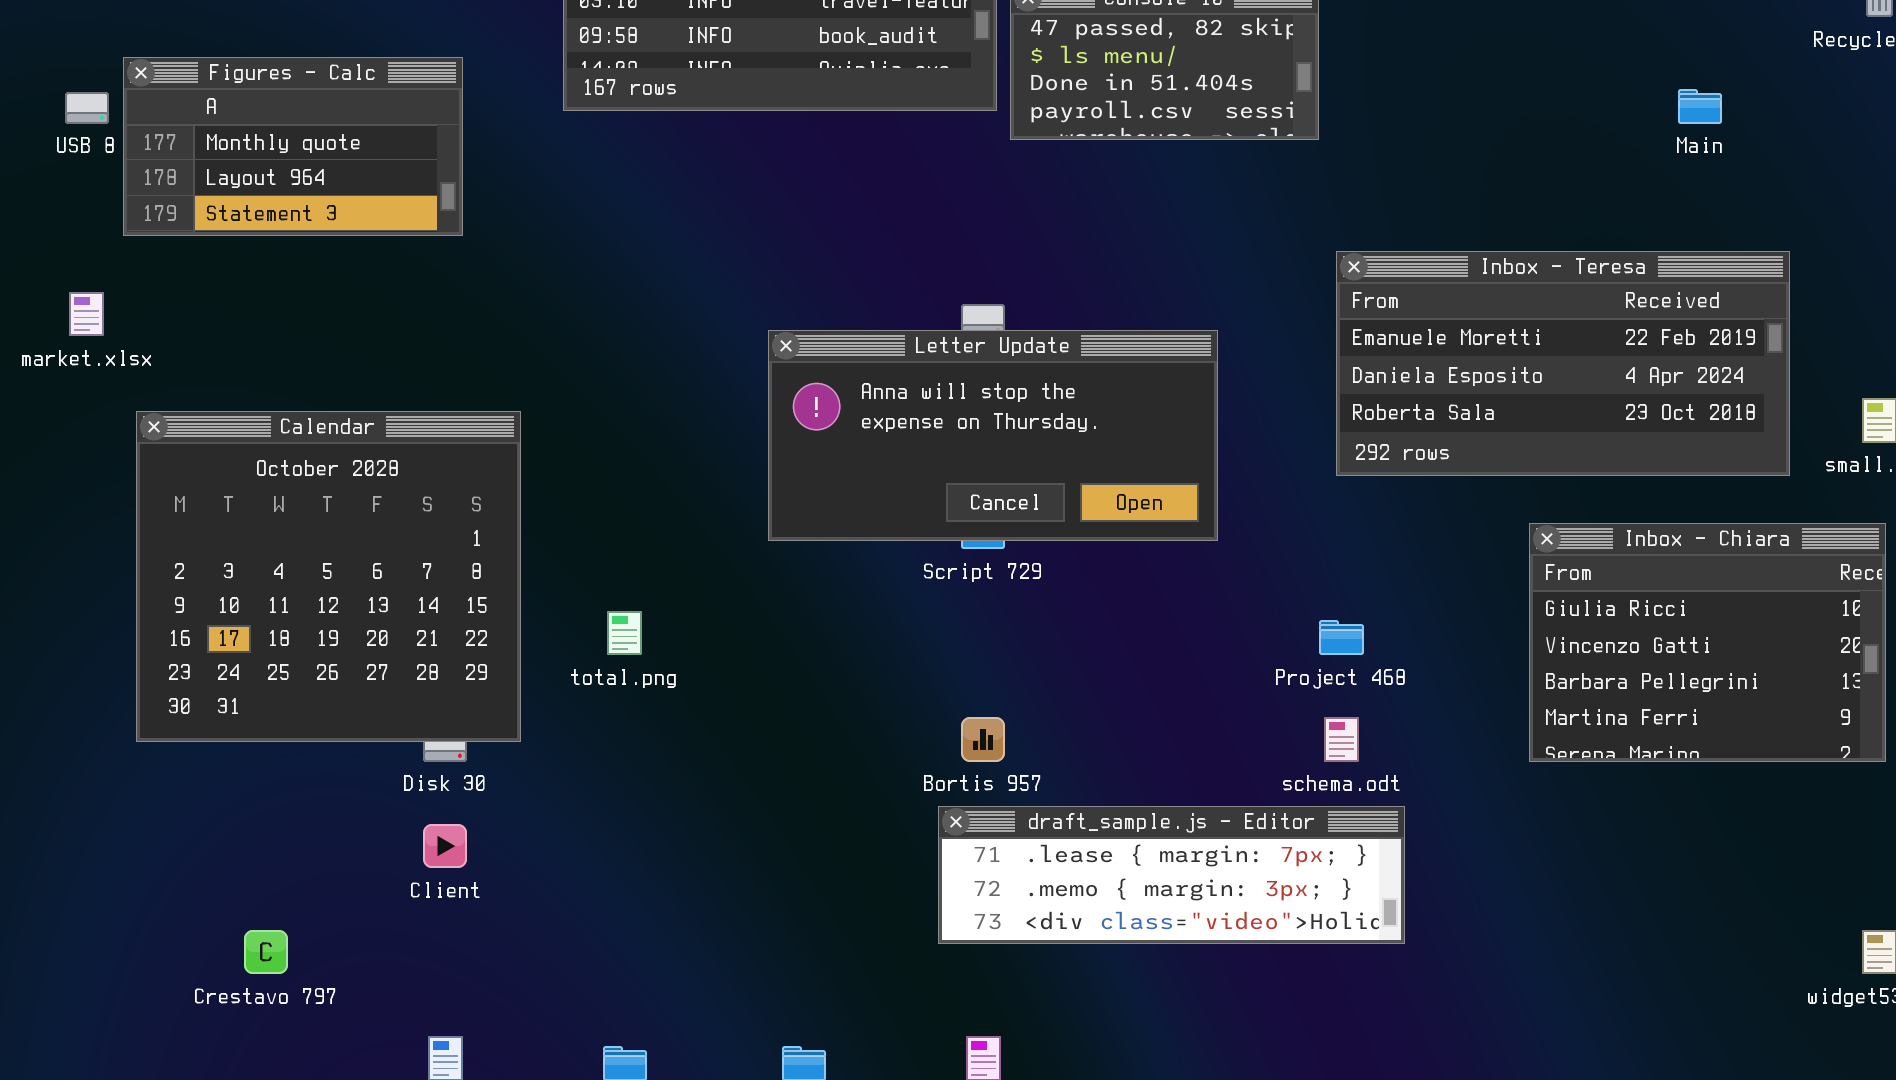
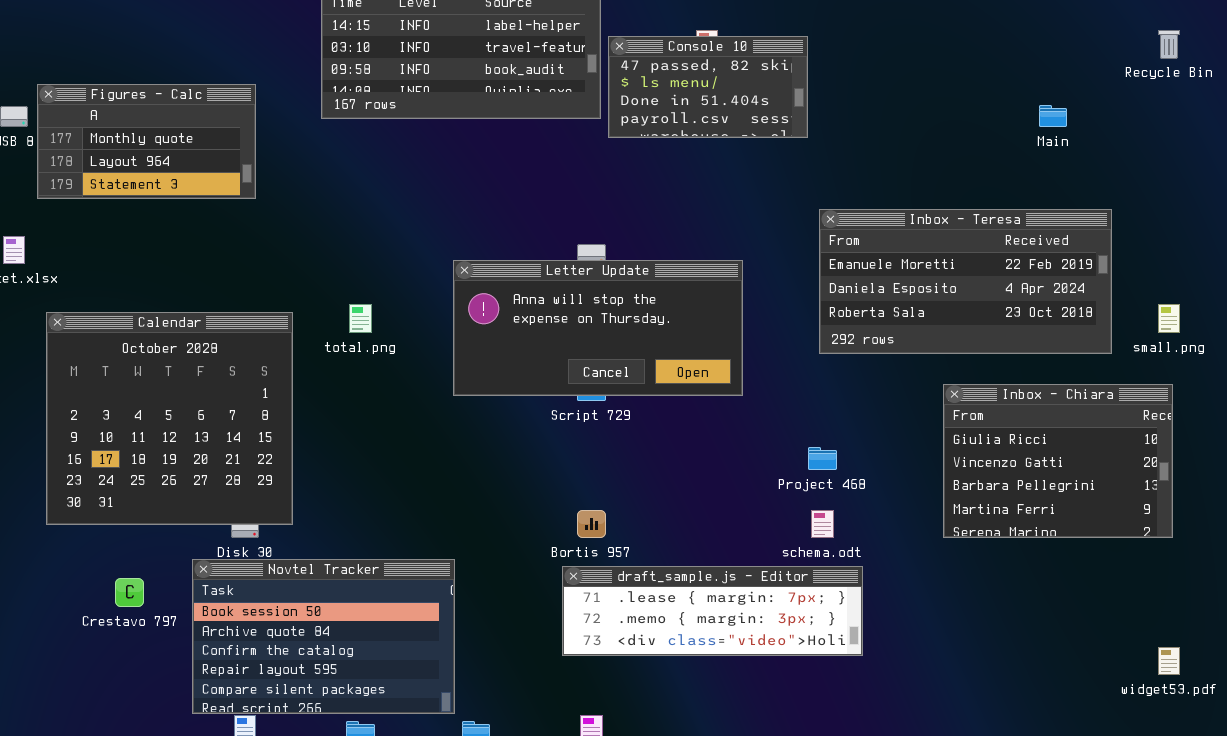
total.png: [607,611,642,655] -> [349,304,372,333], moved
Novtel Tracker: none -> [192,559,455,714], opened
Crestavo 797: [244,930,288,974] -> [115,578,144,607], moved

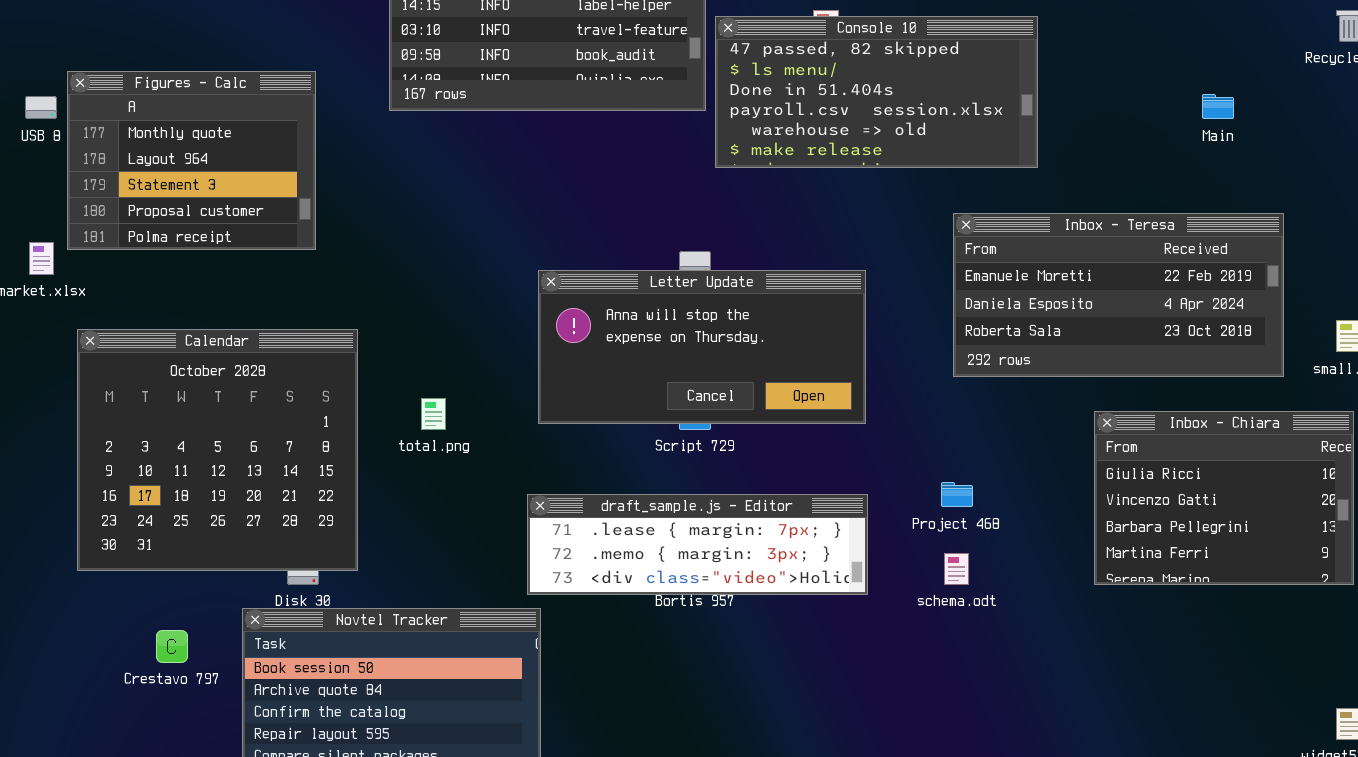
Console 10: [608,36,808,138] -> [715,16,1038,168], resized
Figures - Calc: [37,84,256,199] -> [67,71,316,250], resized
total.png: [349,304,372,333] -> [421,398,446,430], moved
draft_sample.js - Editor: [562,566,863,656] -> [527,494,868,595], moved

